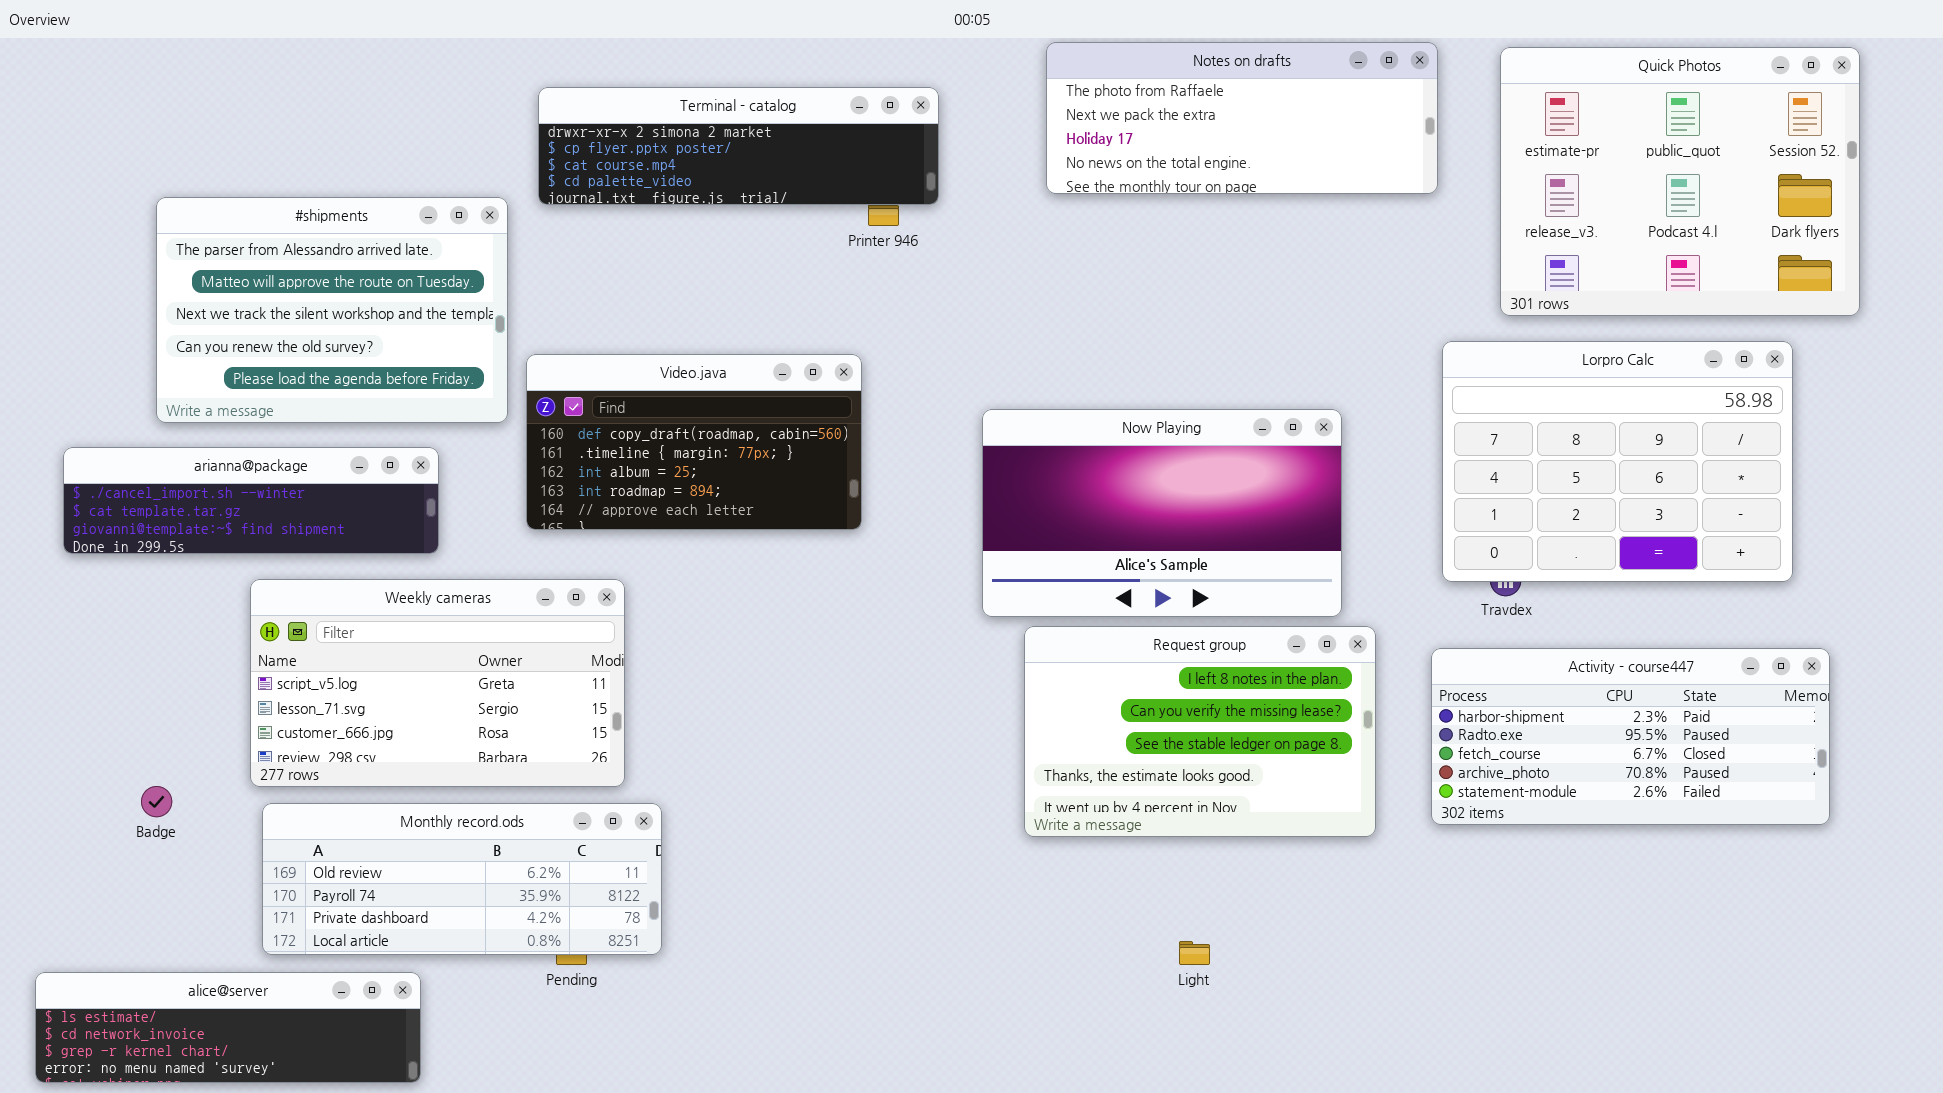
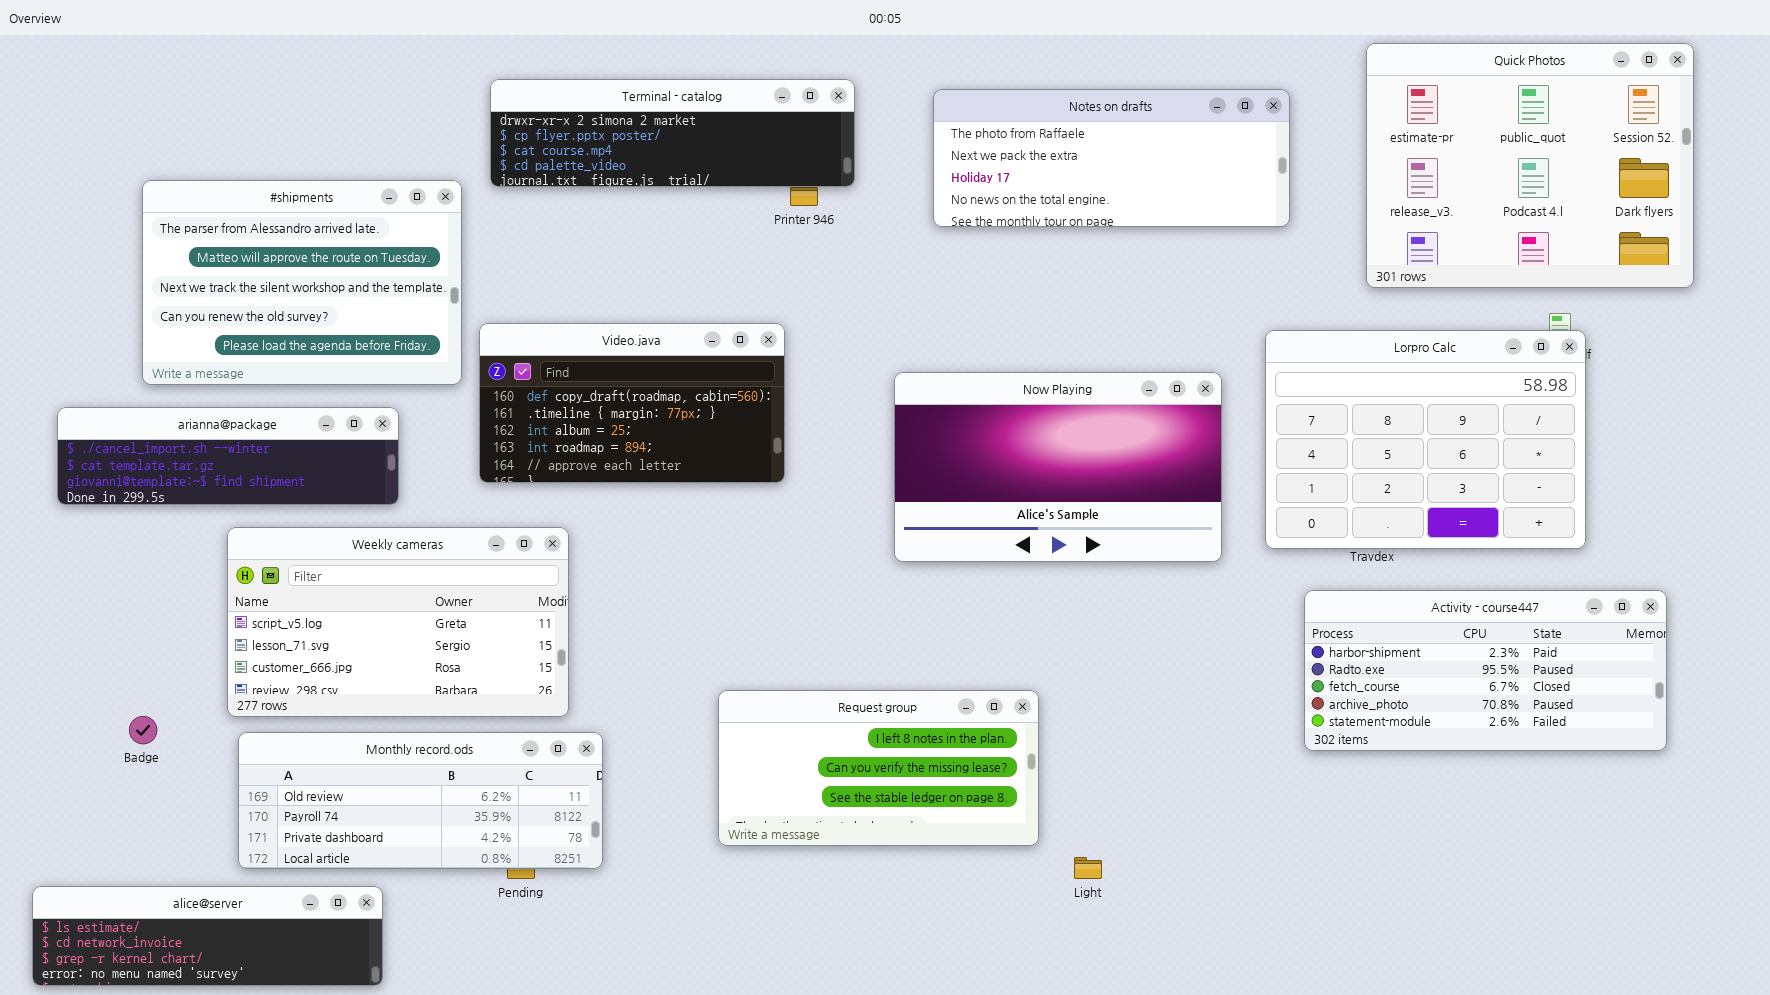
Notes on drafts: [1046,42,1438,194] -> [933,89,1290,227], moved
Lorpro Calc: [1442,341,1793,582] -> [1265,330,1586,549], moved
Request group: [1024,626,1376,837] -> [718,690,1039,846], moved, resized

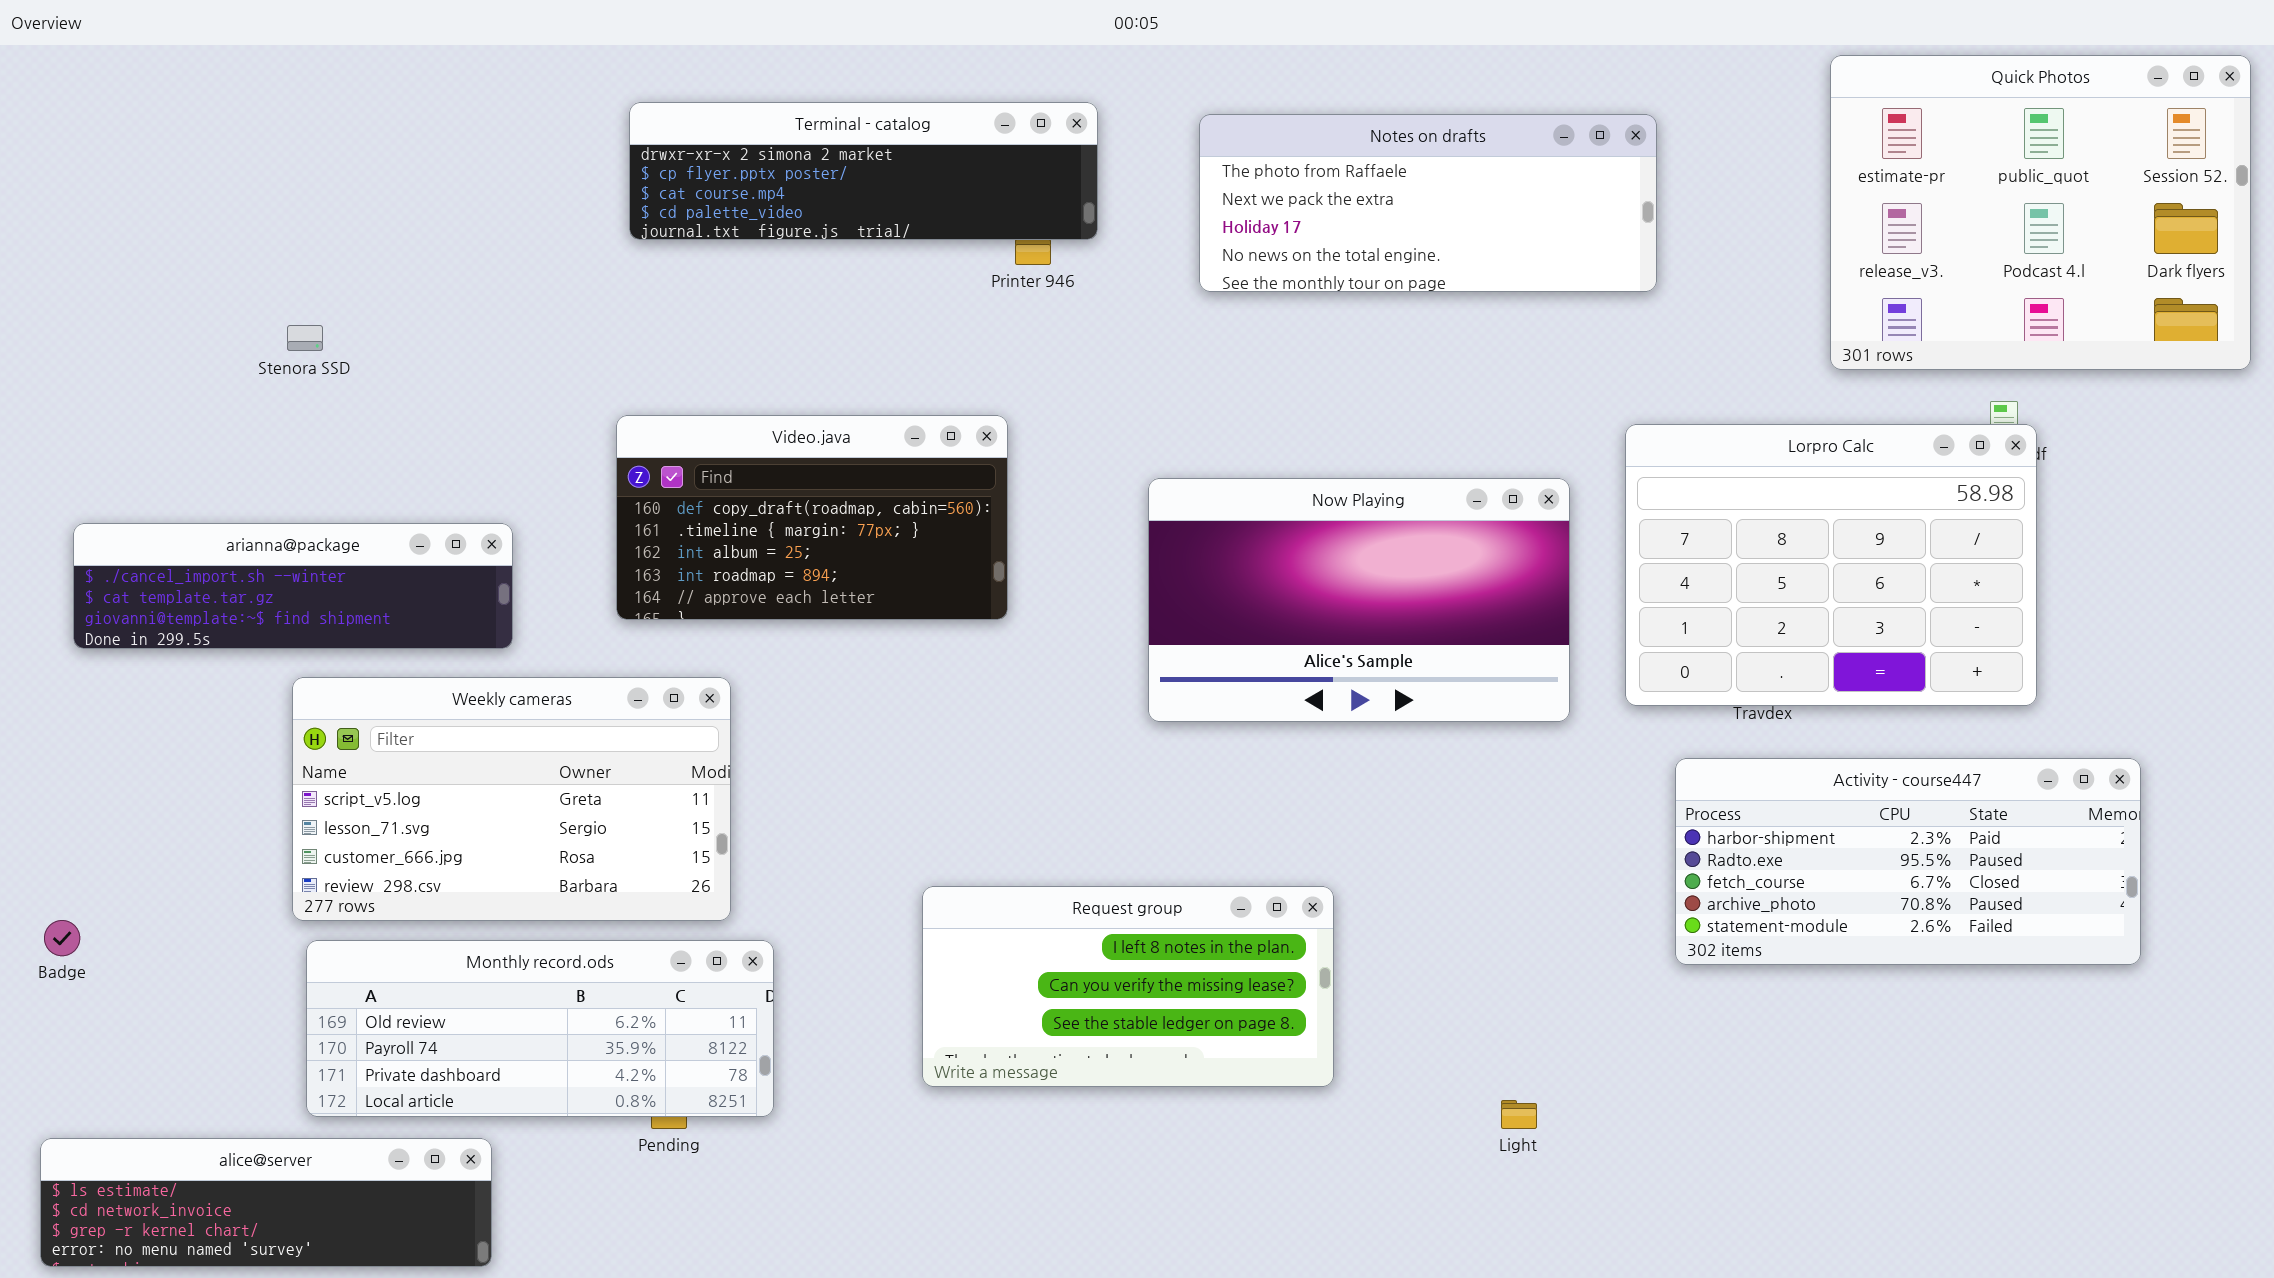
Quick Photos: [1366,43,1694,288] -> [1830,55,2251,370], moved
#shipments: [142,180,462,385] -> none, closed
Badge: [129,716,157,744] -> [44,920,80,956], moved
Light: [1074,857,1102,879] -> [1501,1100,1537,1129], moved

